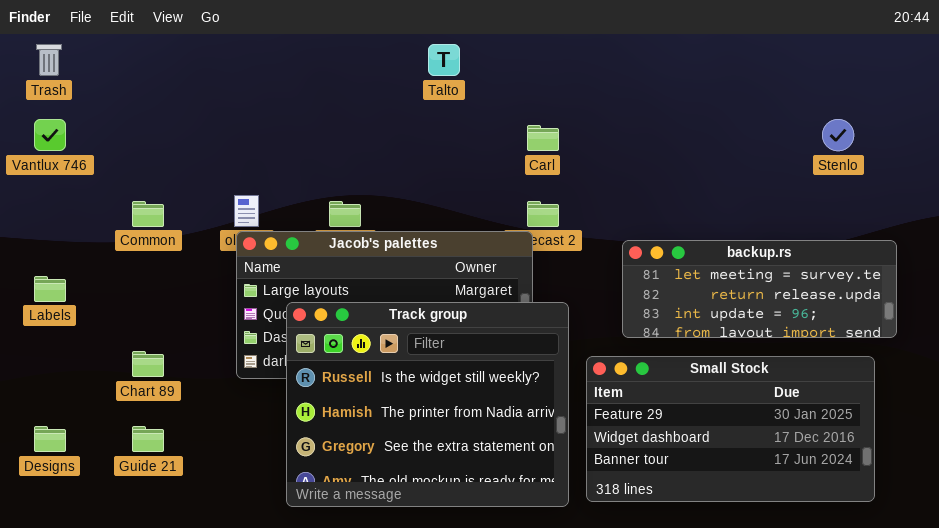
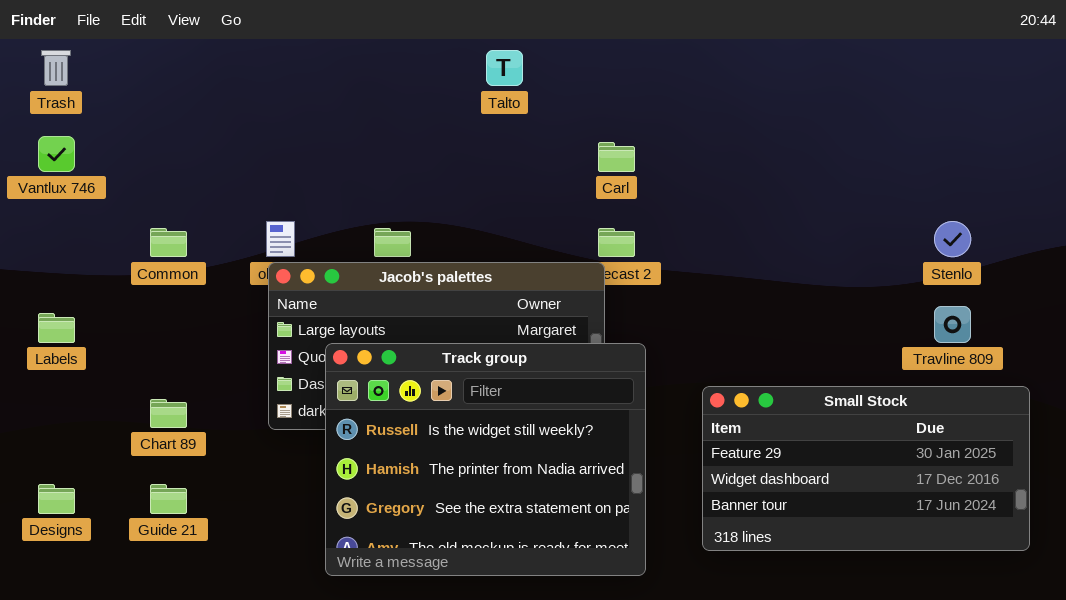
Stenlo: [822,119,854,151] -> [934,221,971,257], moved
backup.rs: [622,240,897,338] -> none, closed
Small Stock: [586,356,875,502] -> [702,386,1030,551], moved

